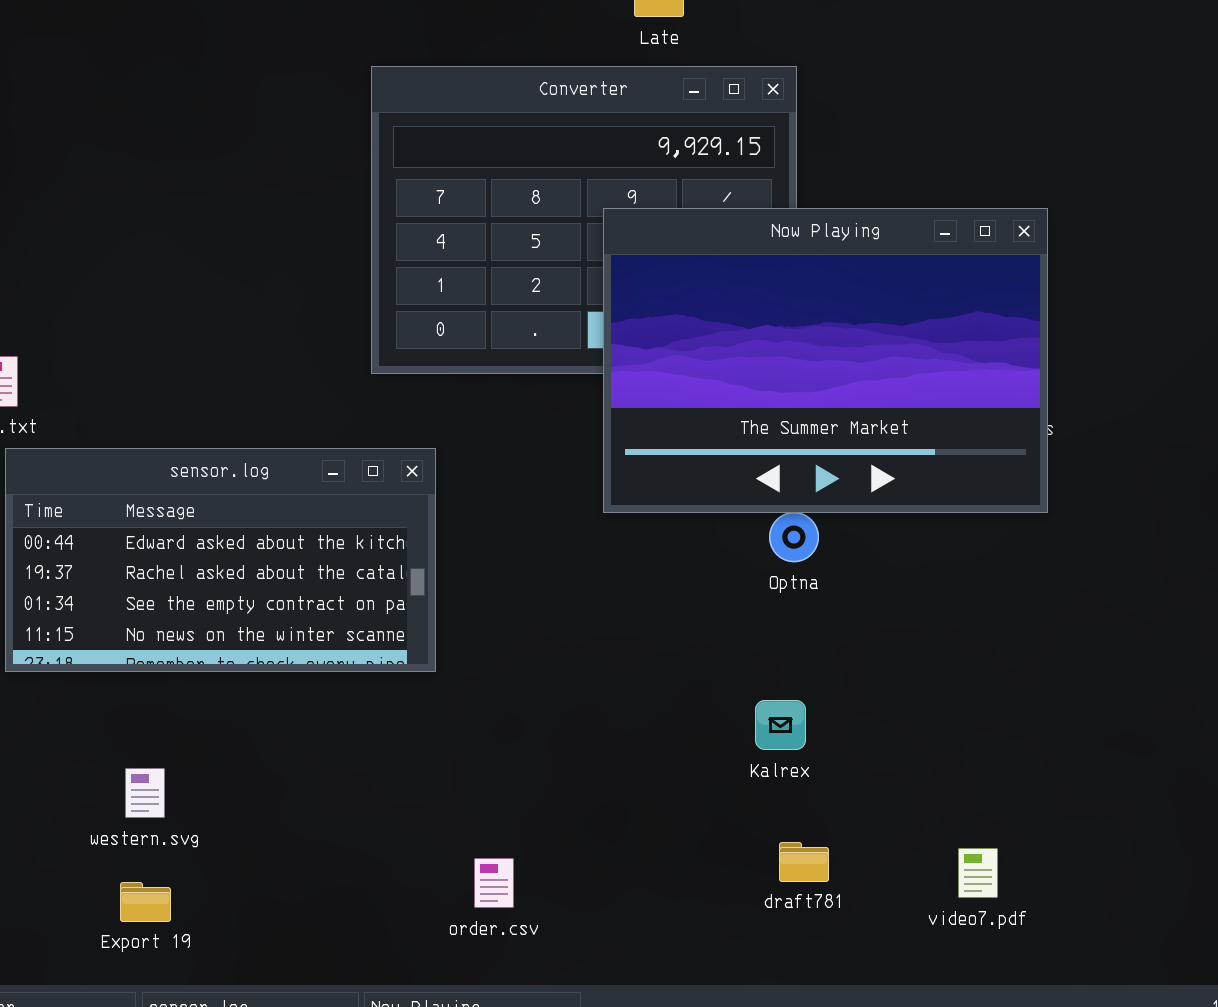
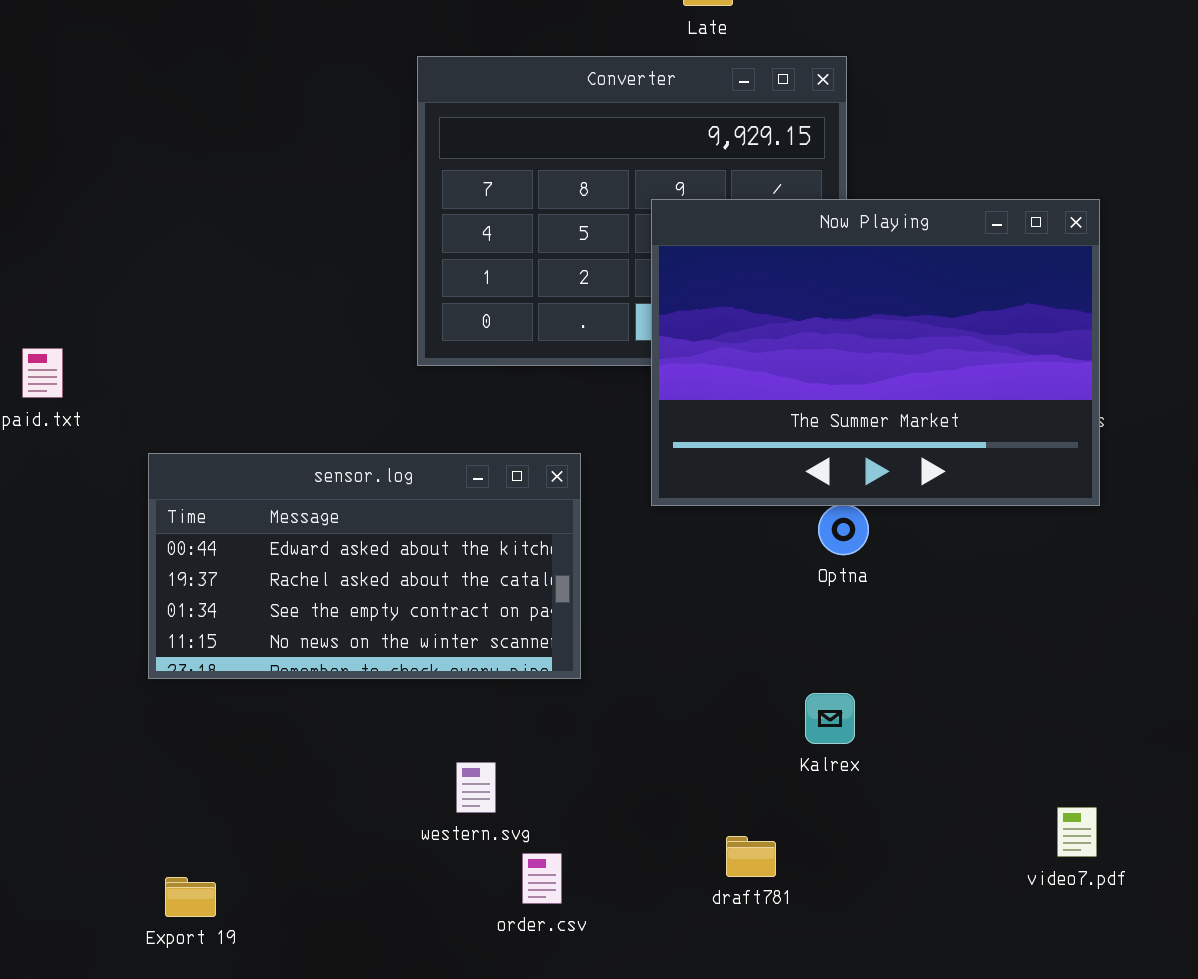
sensor.log: [5,448,436,672] -> [148,453,581,679], moved
western.svg: [125,768,165,818] -> [456,762,496,813], moved
draft781: [779,842,829,882] -> [726,836,776,877], moved
video7.pdf: [958,848,998,898] -> [1057,807,1097,857], moved

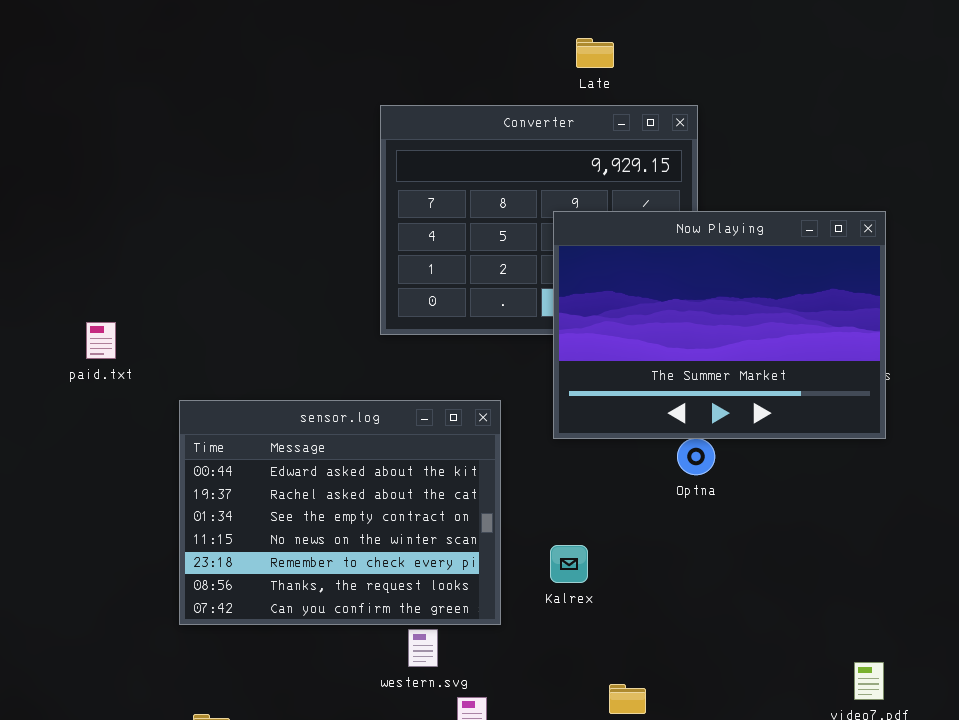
sensor.log: [148,453,581,679] -> [179,400,501,625], resized
Kalrex: [805,693,855,744] -> [550,545,588,583], moved

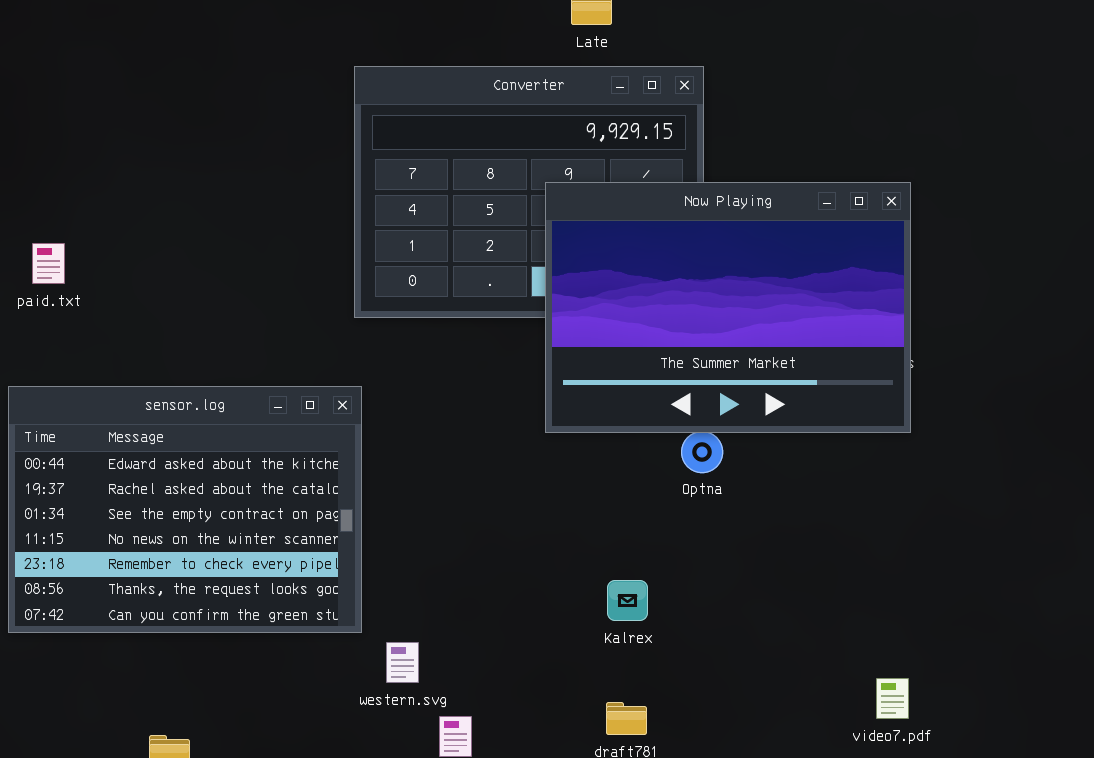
paid.txt: [86,322,116,359] -> [32,243,65,284], moved
sensor.log: [179,400,501,625] -> [8,386,362,633], moved
Kalrex: [550,545,588,583] -> [607,580,648,621], moved

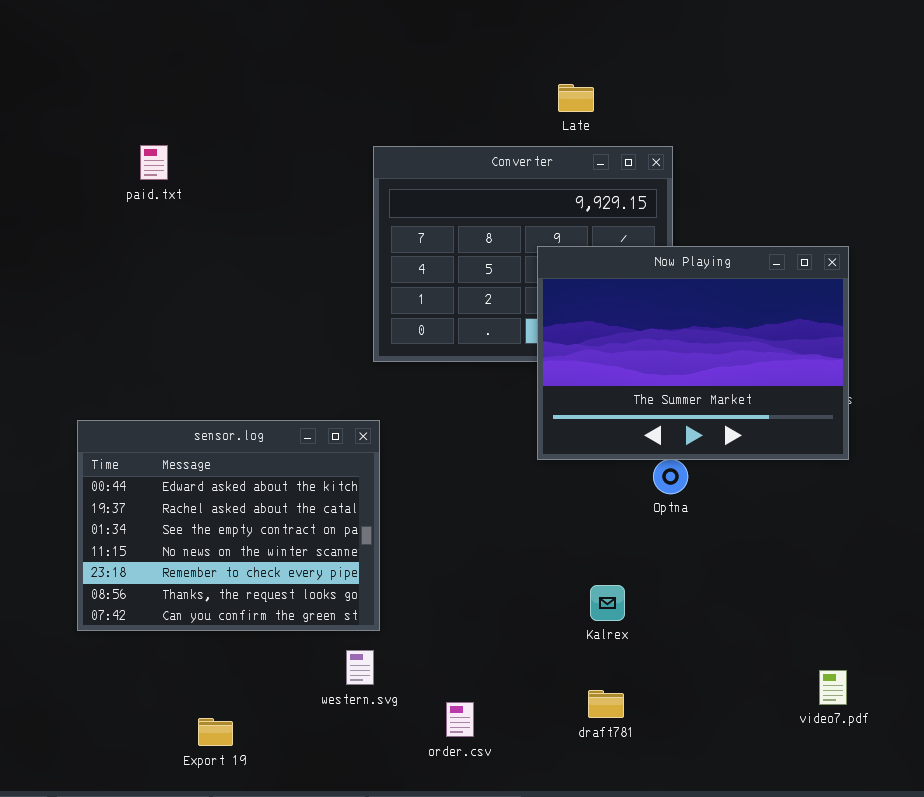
paid.txt: [32,243,65,284] -> [140,145,168,180], moved
western.svg: [386,642,419,683] -> [346,650,374,685], moved

